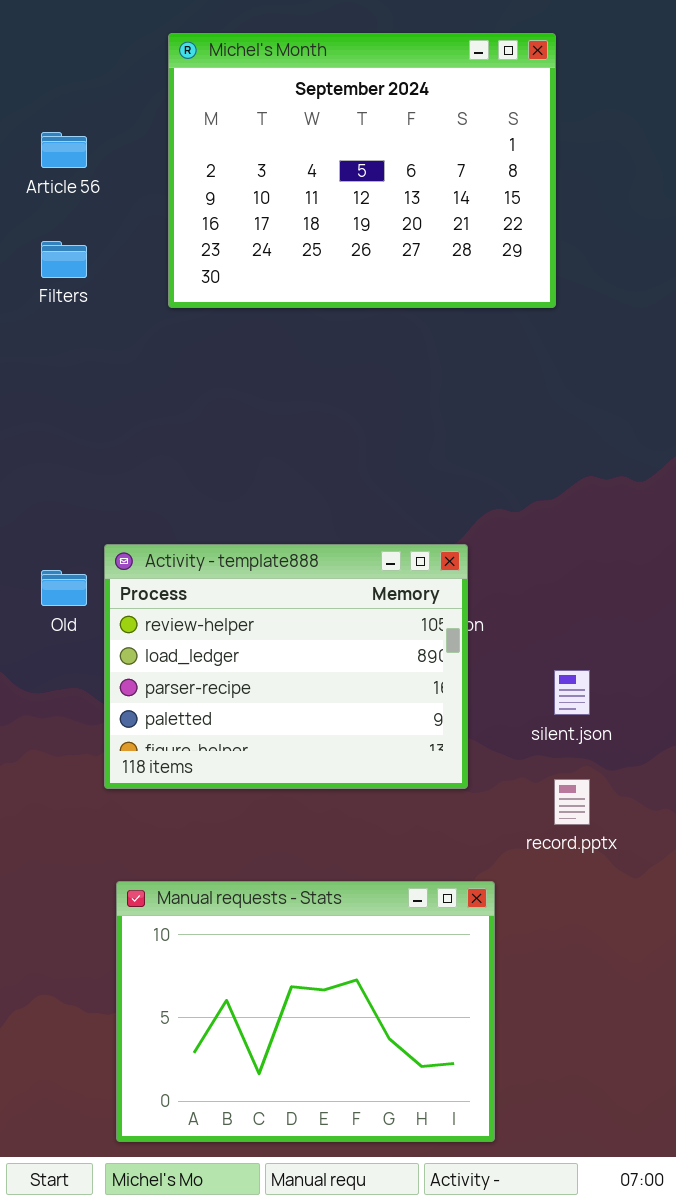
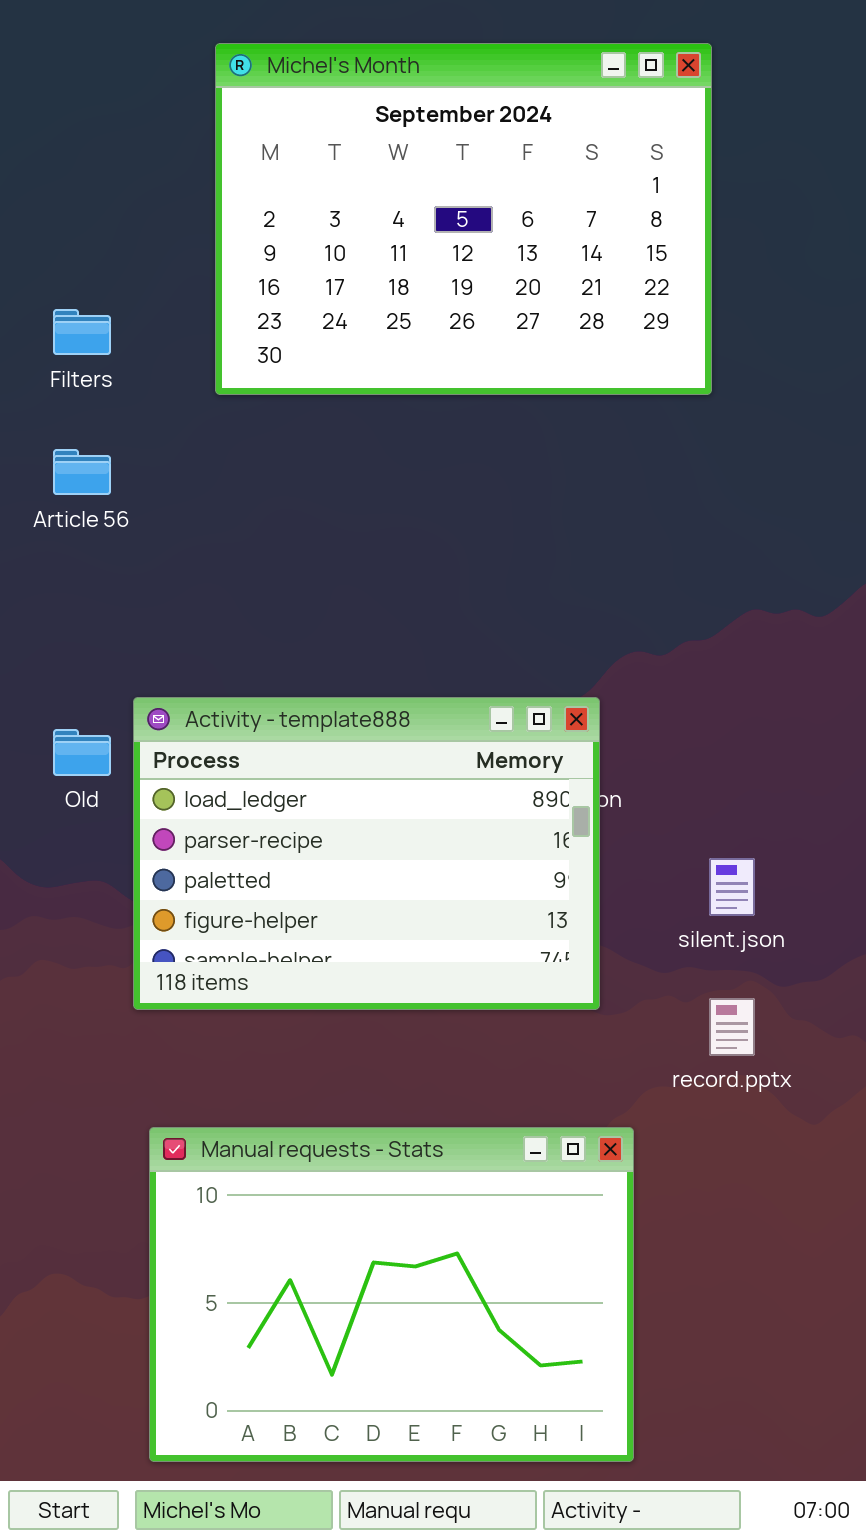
Article 56: [41,132,87,168] -> [53,449,111,495], moved
Activity - template888: [104,544,468,789] -> [133,697,600,1010], scrolled down 1 row

